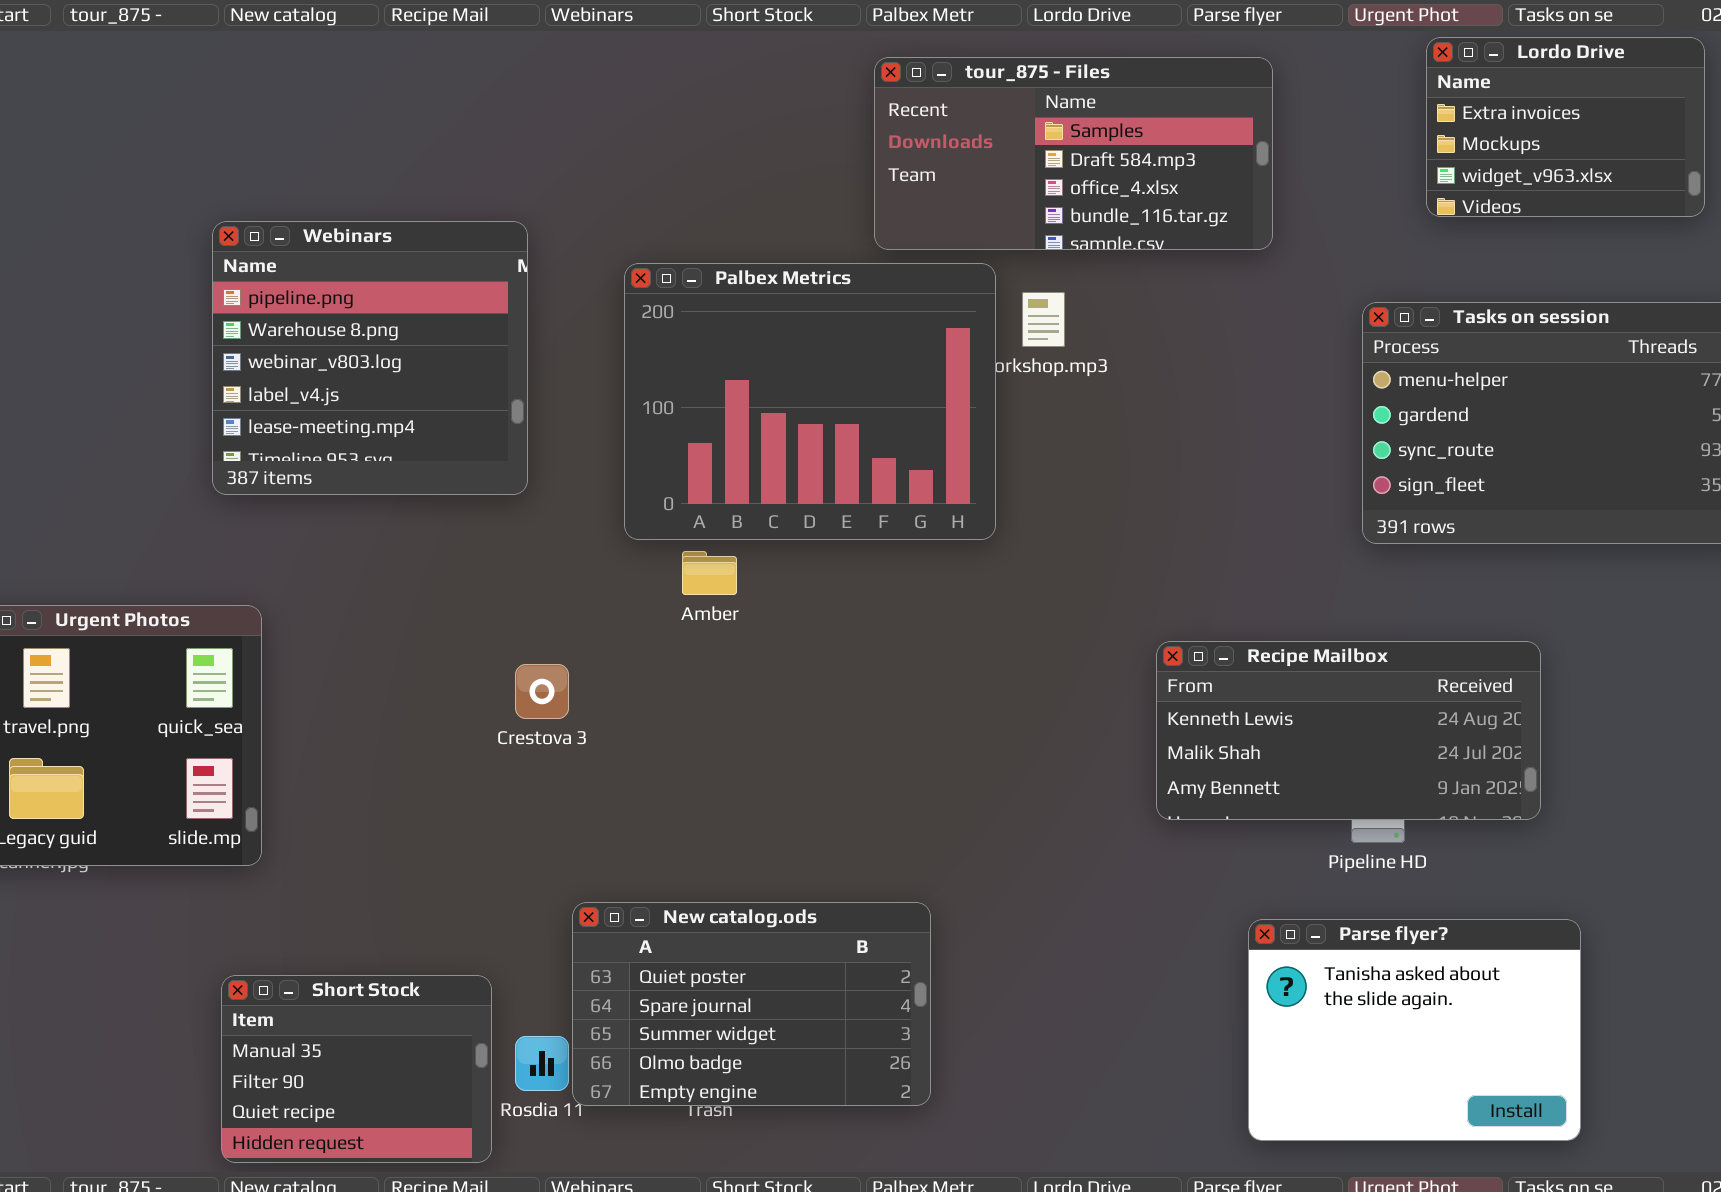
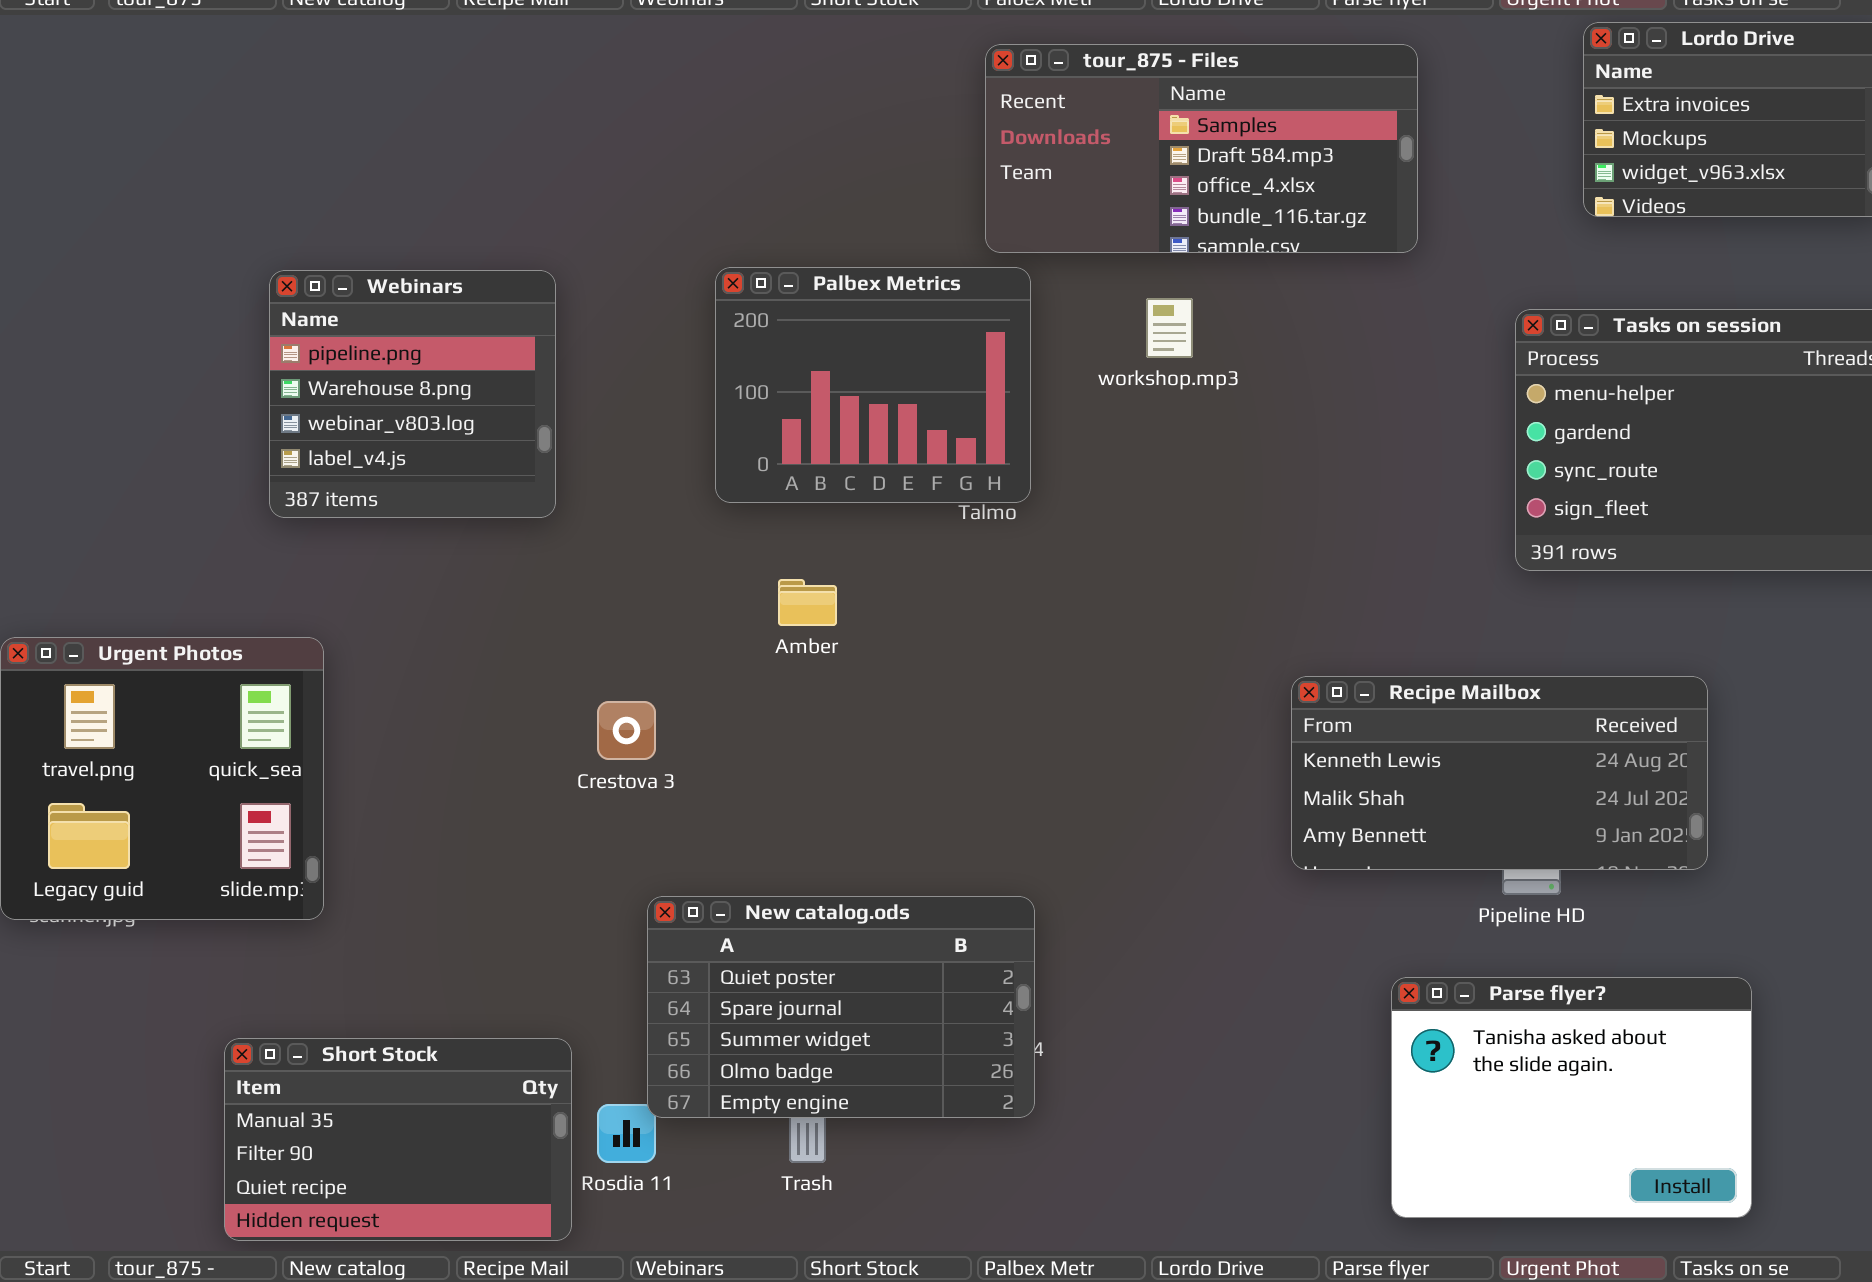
Webinars: [212,221,528,495] -> [269,270,556,518], resized
Palbex Metrics: [624,263,996,540] -> [715,267,1031,503], resized
New catalog.ods: [572,902,931,1106] -> [647,896,1035,1118], moved
Short Stock: [221,975,492,1163] -> [224,1038,572,1241], resized

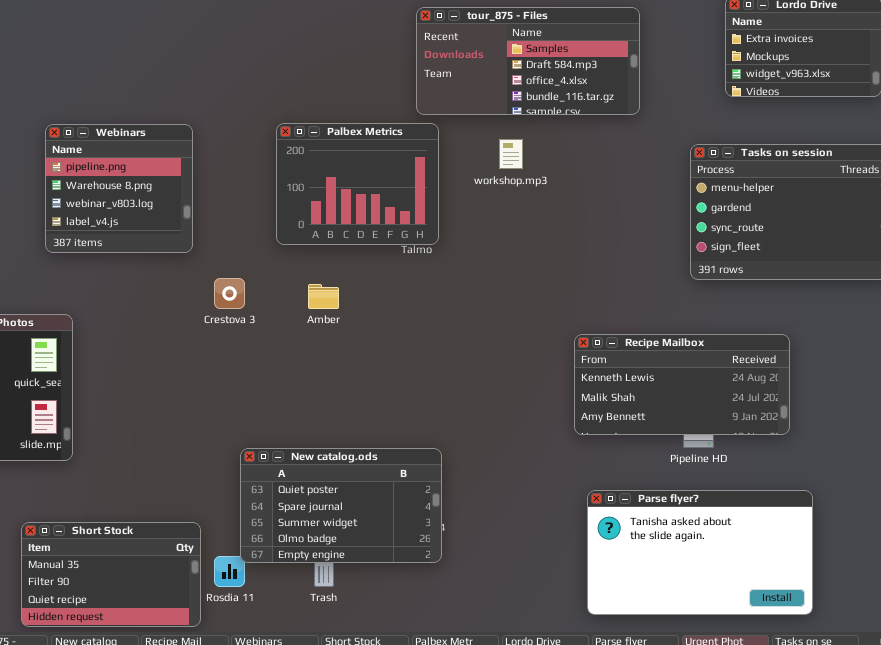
Crestova 3: [597,701,656,760] -> [214,278,245,309], moved
Parse flyer?: [1391,977,1752,1218] -> [587,490,813,615], resized

